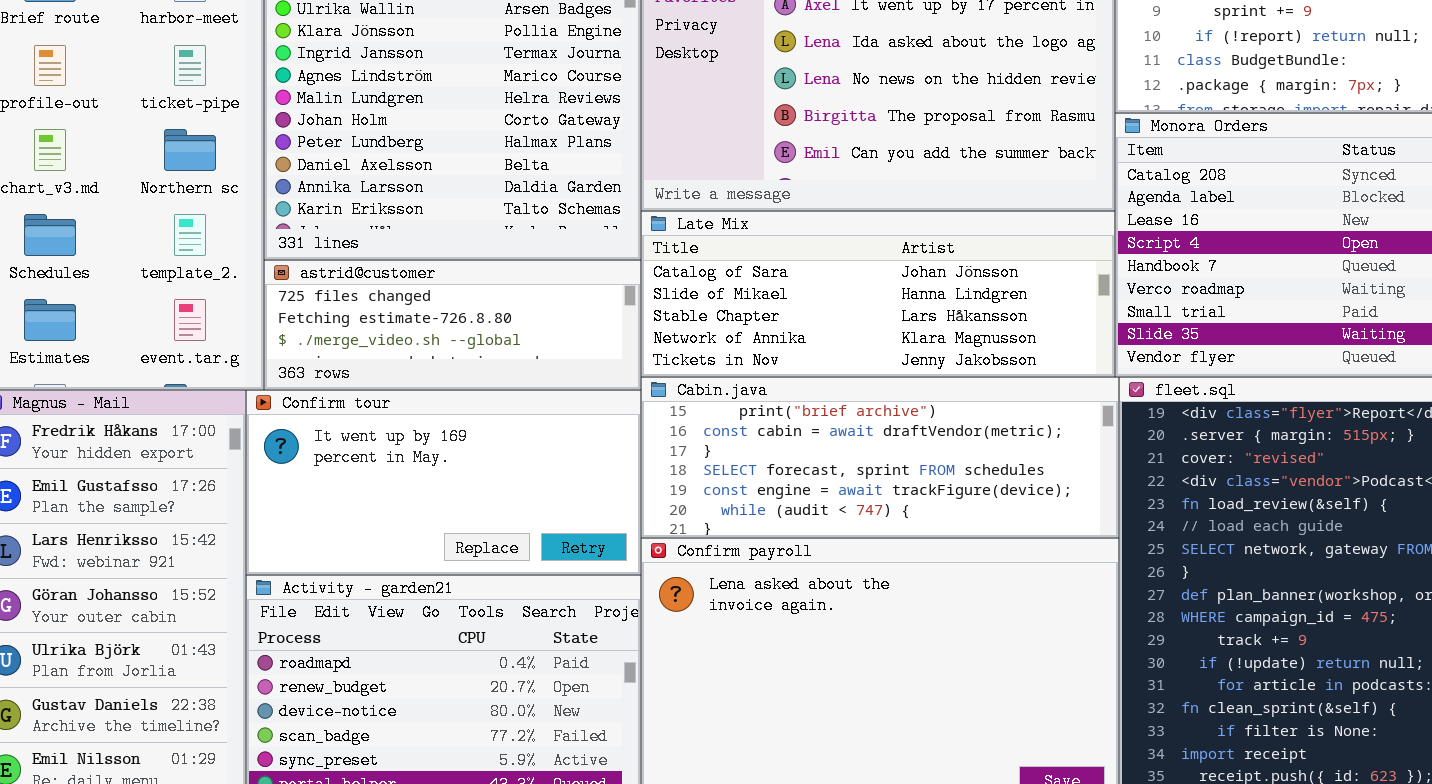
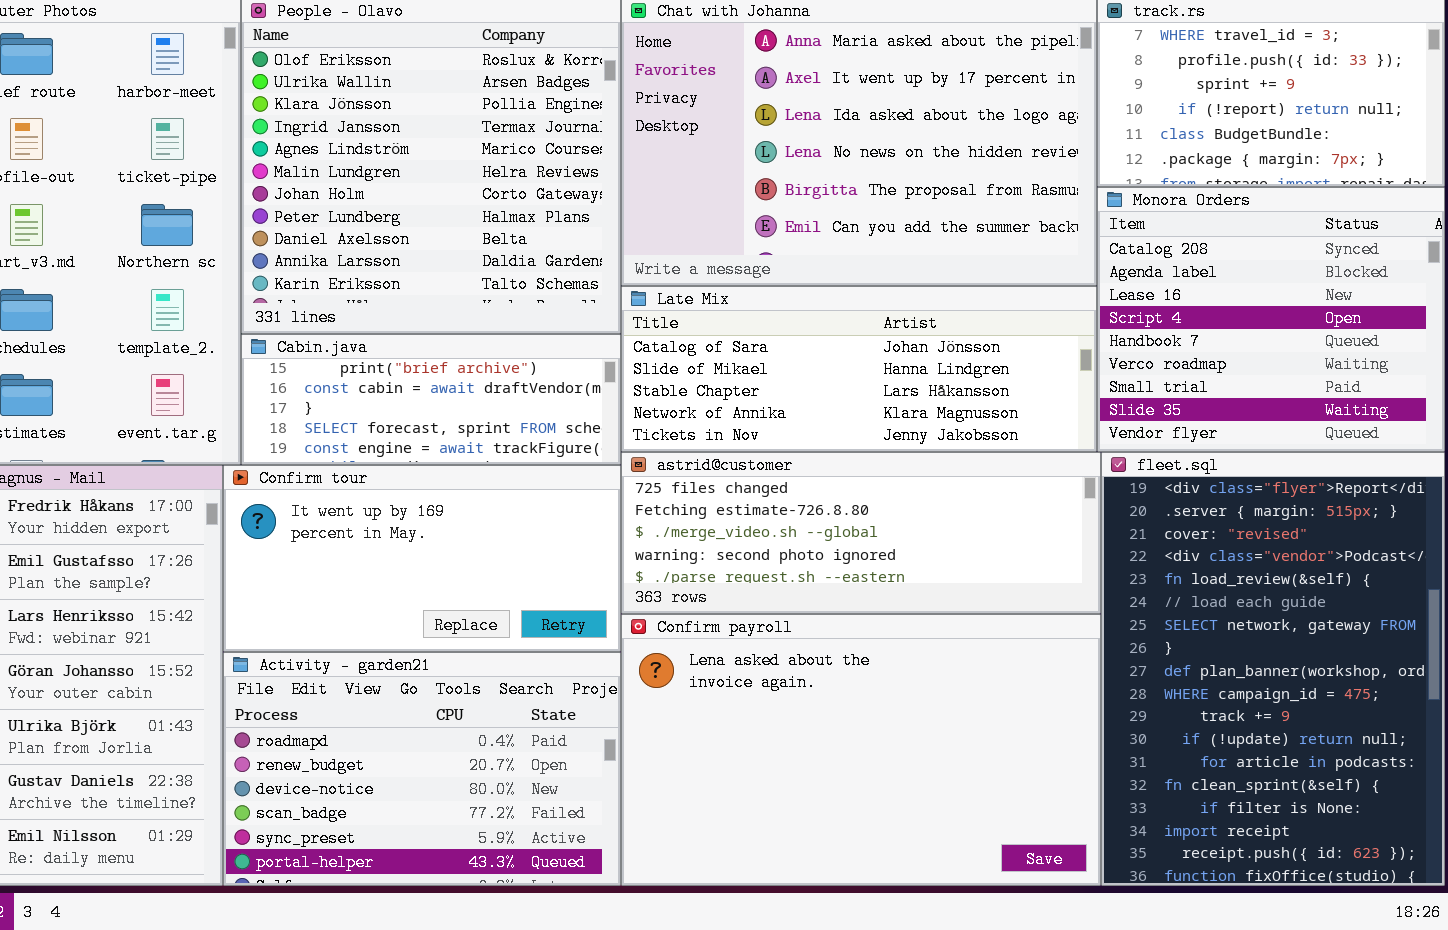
astrid@customer: [264,260,641,390] -> [621,452,1101,614], moved, resized
Cabin.java: [641,377,1119,538] -> [241,334,621,465], moved, resized

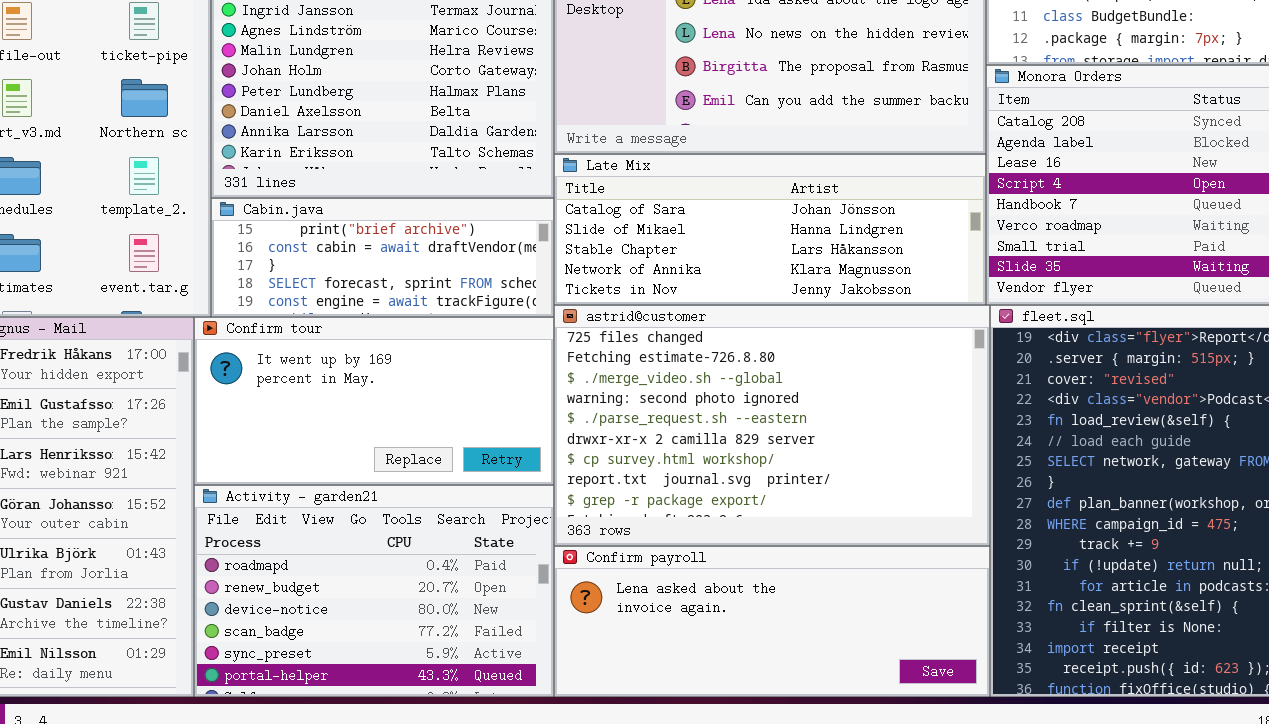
astrid@customer: [621,452,1101,614] -> [554,305,990,546], resized
Confirm payroll: [621,614,1101,886] -> [554,546,990,697], resized

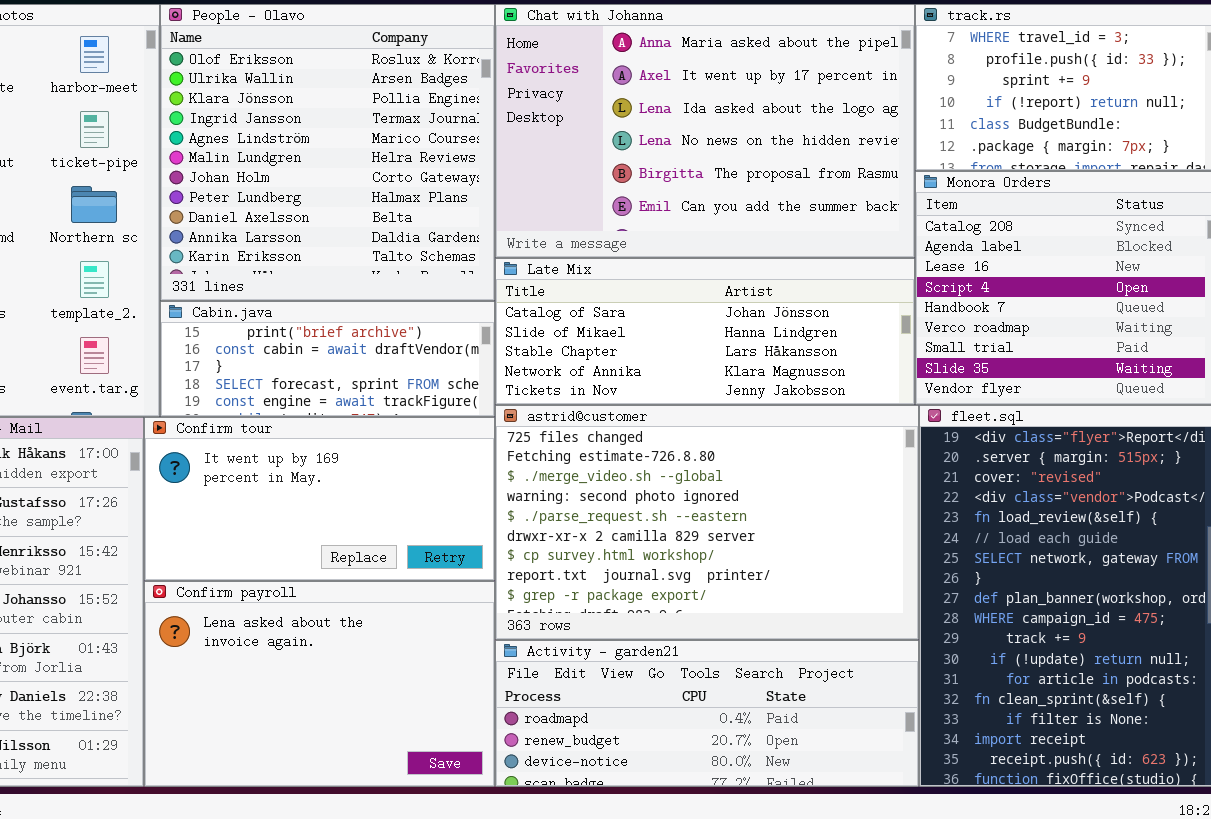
Activity - garden21: [194,485,554,697] -> [495,640,919,787], moved, resized
Confirm payroll: [554,546,990,697] -> [144,581,495,787], moved, resized

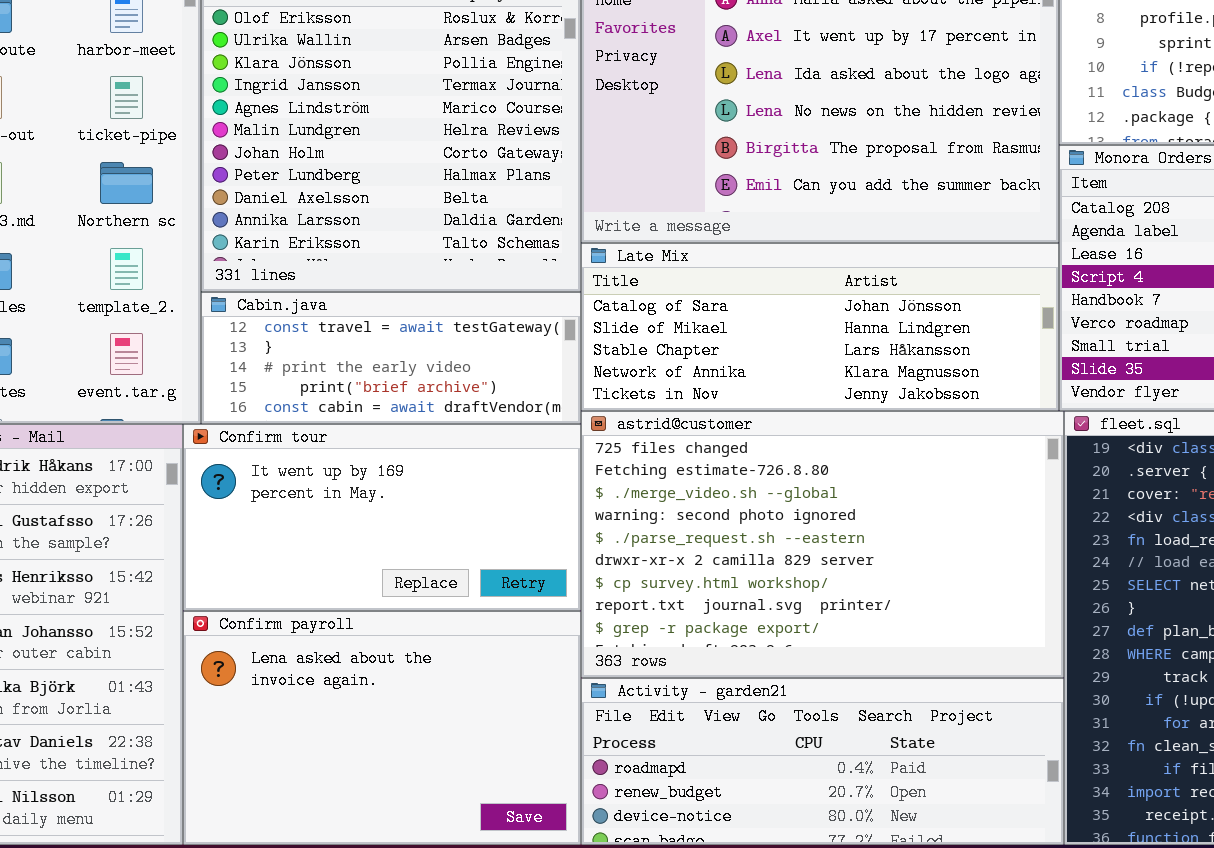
Cabin.java: [160,301,495,417] -> [201,292,581,424], scrolled up 3 rows

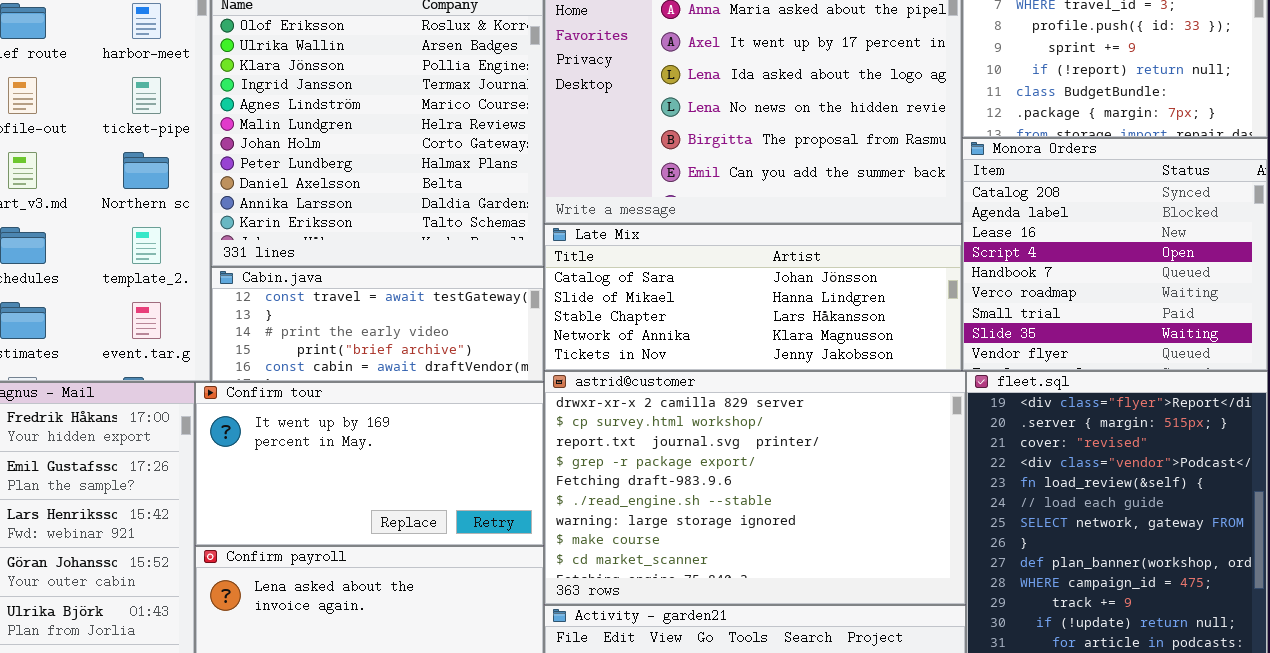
astrid@customer: [581,411,1064,678] -> [544,371,966,605], scrolled down 5 rows

